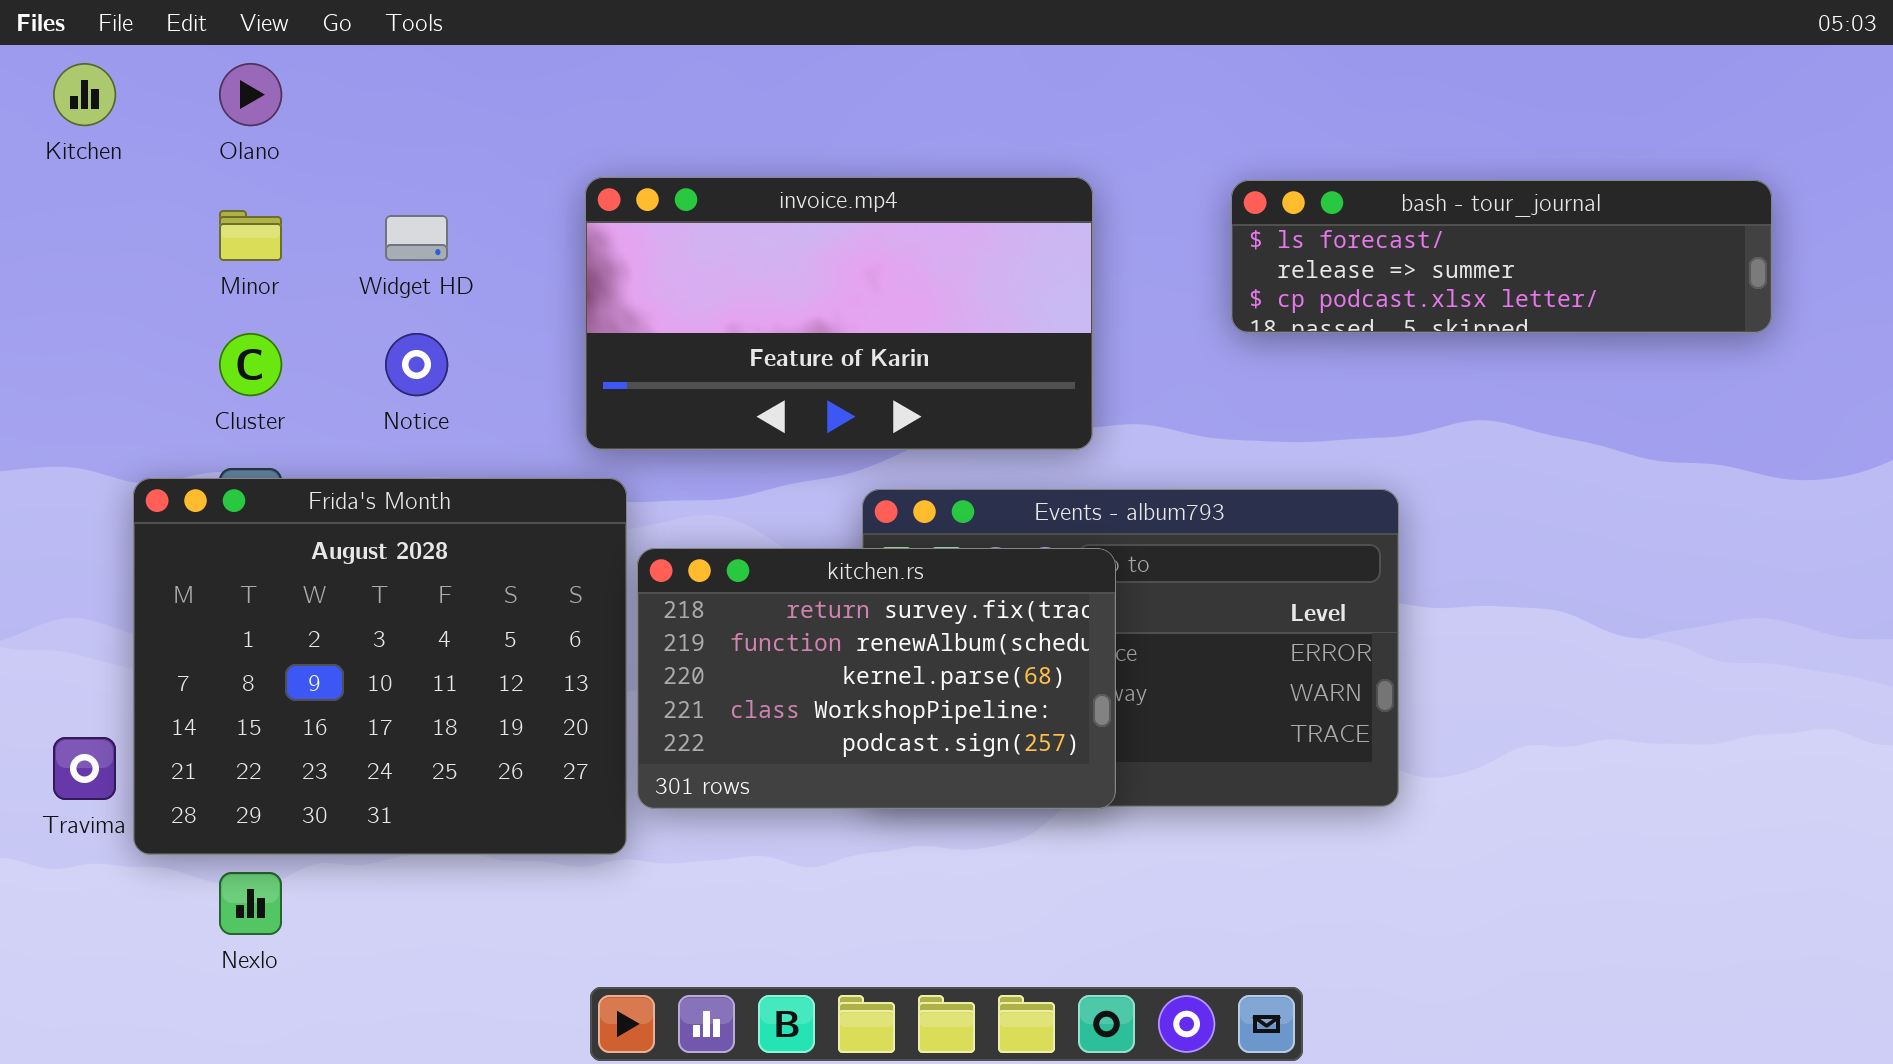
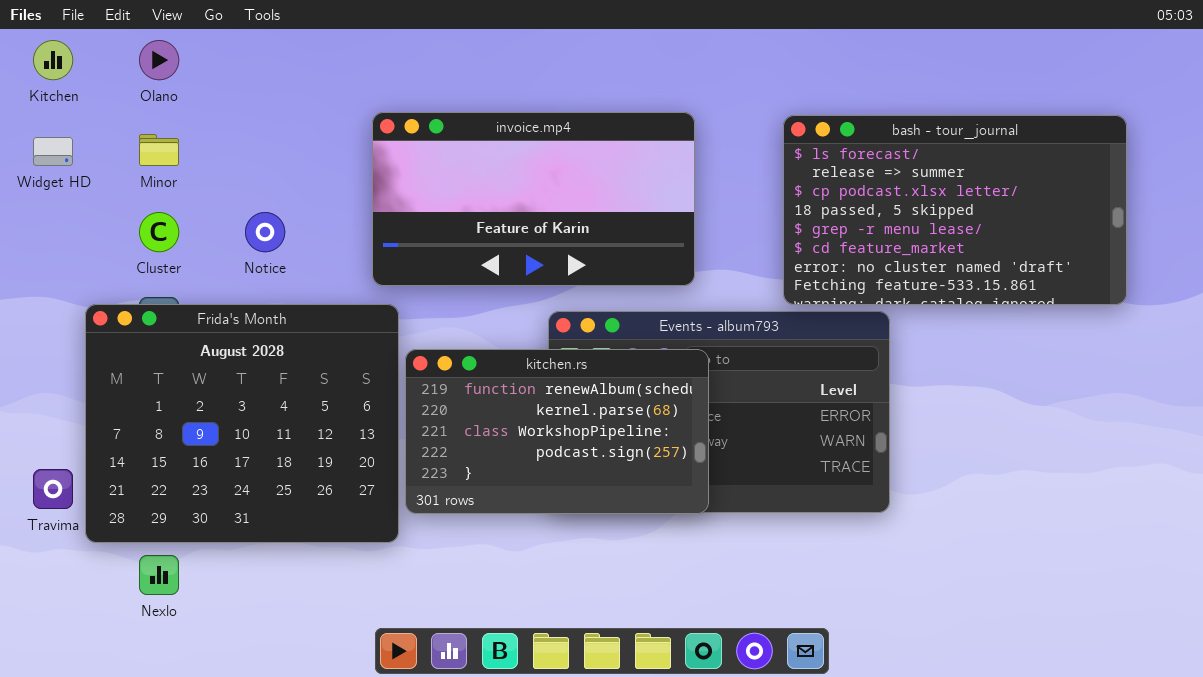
bash - tour_journal: [1231,180,1772,333] -> [783,115,1127,305], resized
Widget HD: [385,215,448,261] -> [33,137,73,166], moved
kitchen.rs: [637,548,1116,809] -> [405,349,709,514], scrolled down 1 row

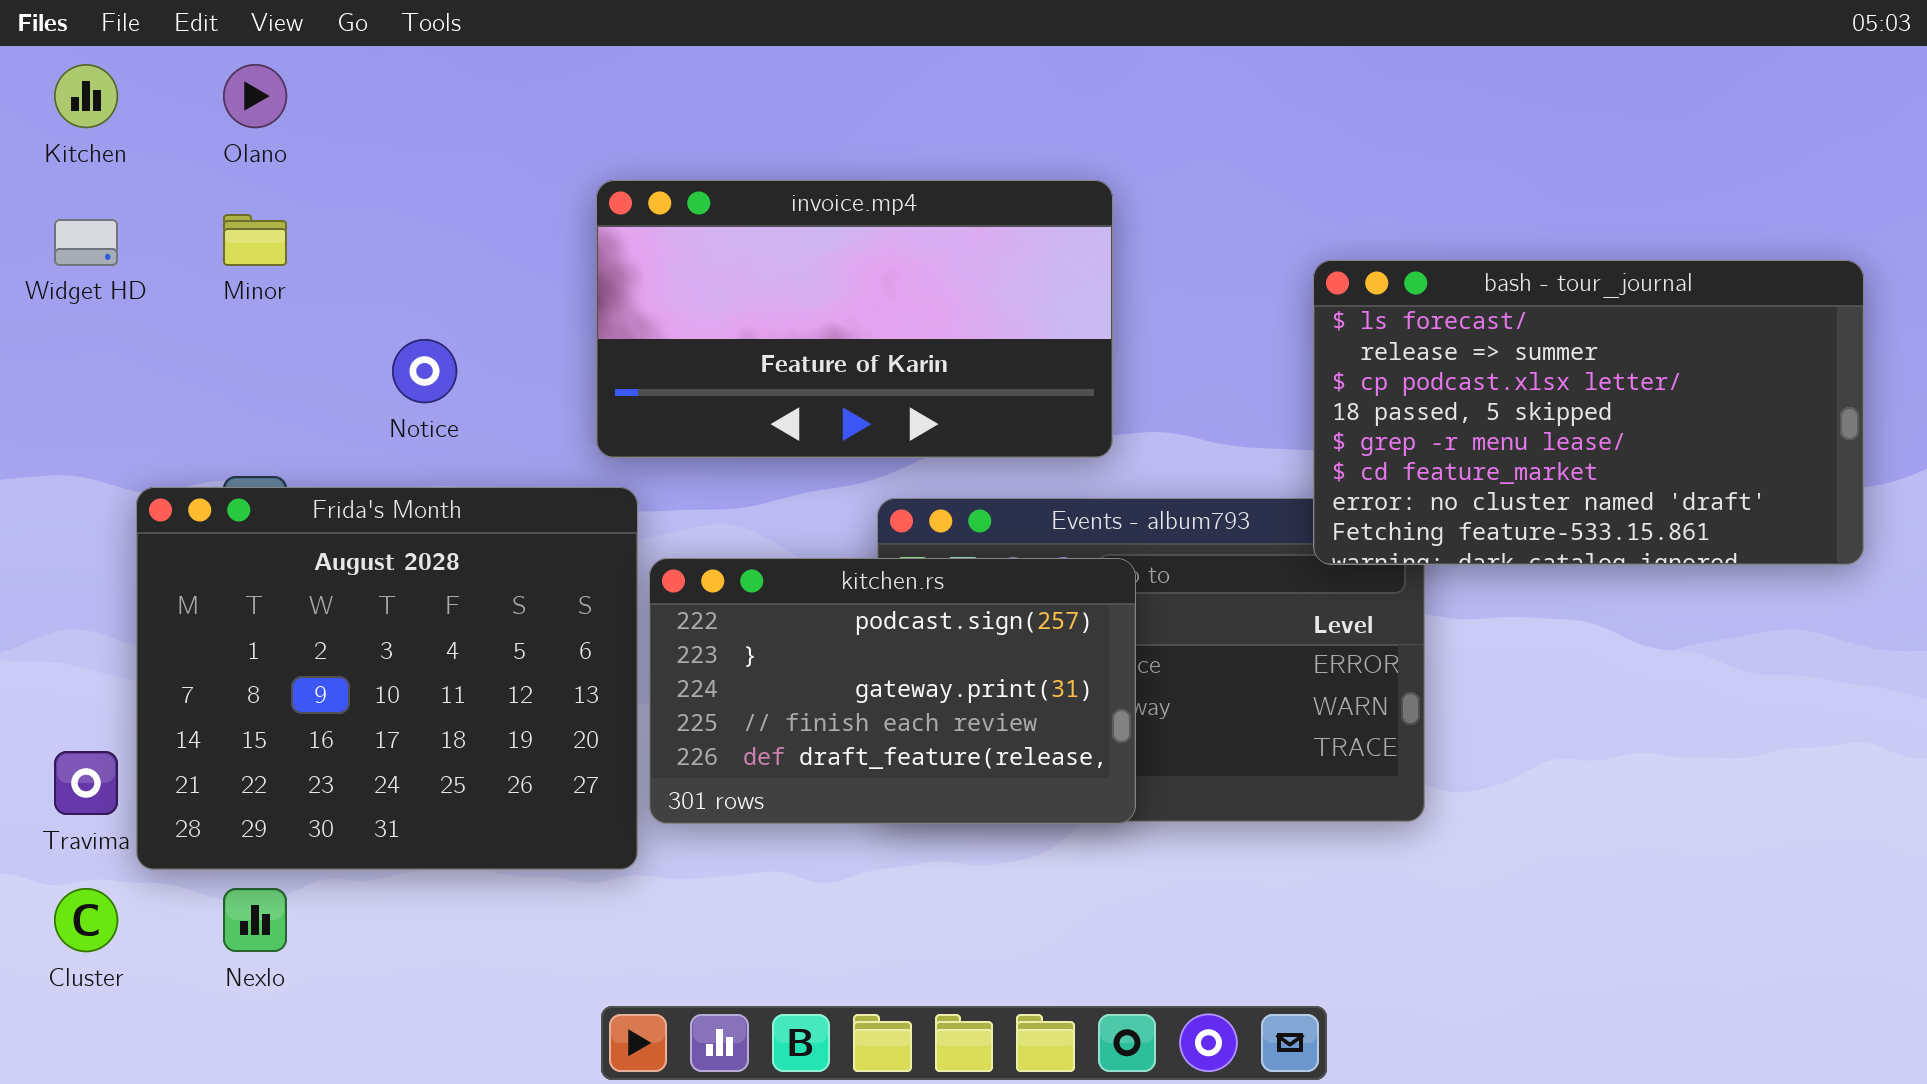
bash - tour_journal: [783,115,1127,305] -> [1313,260,1864,565], moved
Cluster: [139,212,179,252] -> [54,888,118,952], moved
kitchen.rs: [405,349,709,514] -> [649,558,1136,824], scrolled down 3 rows

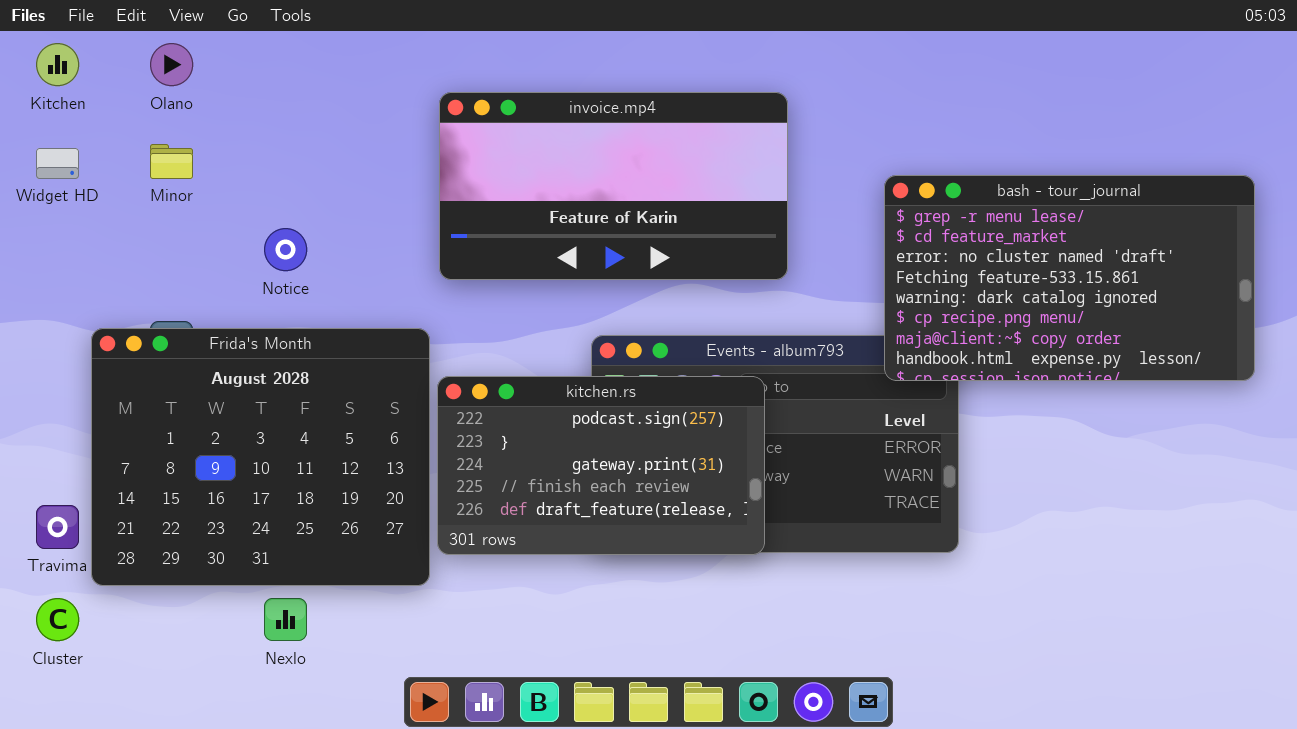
invoice.mp4: [596,180,1113,458] -> [439,92,788,280], moved
bash - tour_journal: [1313,260,1864,565] -> [884,175,1255,381], scrolled down 4 rows
Nexlo: [223,888,287,952] -> [264,598,307,641], moved

